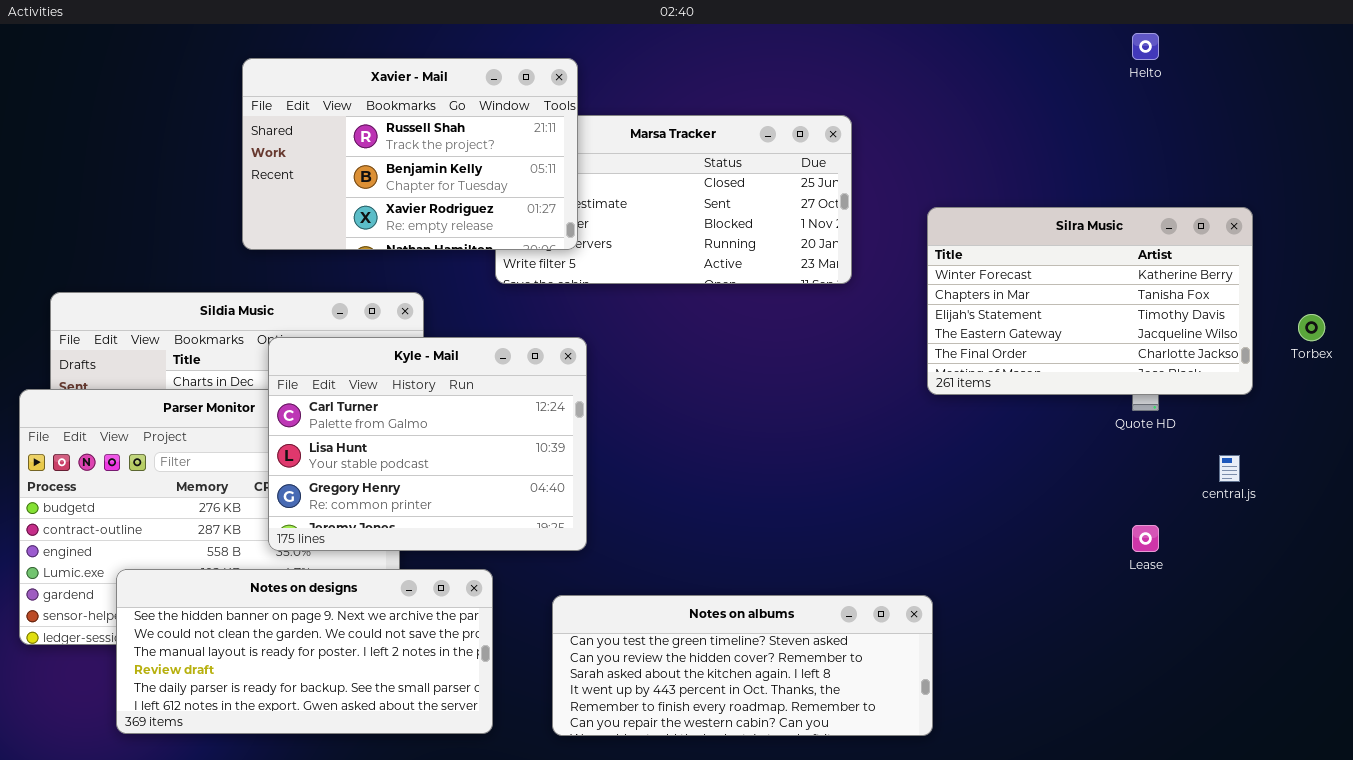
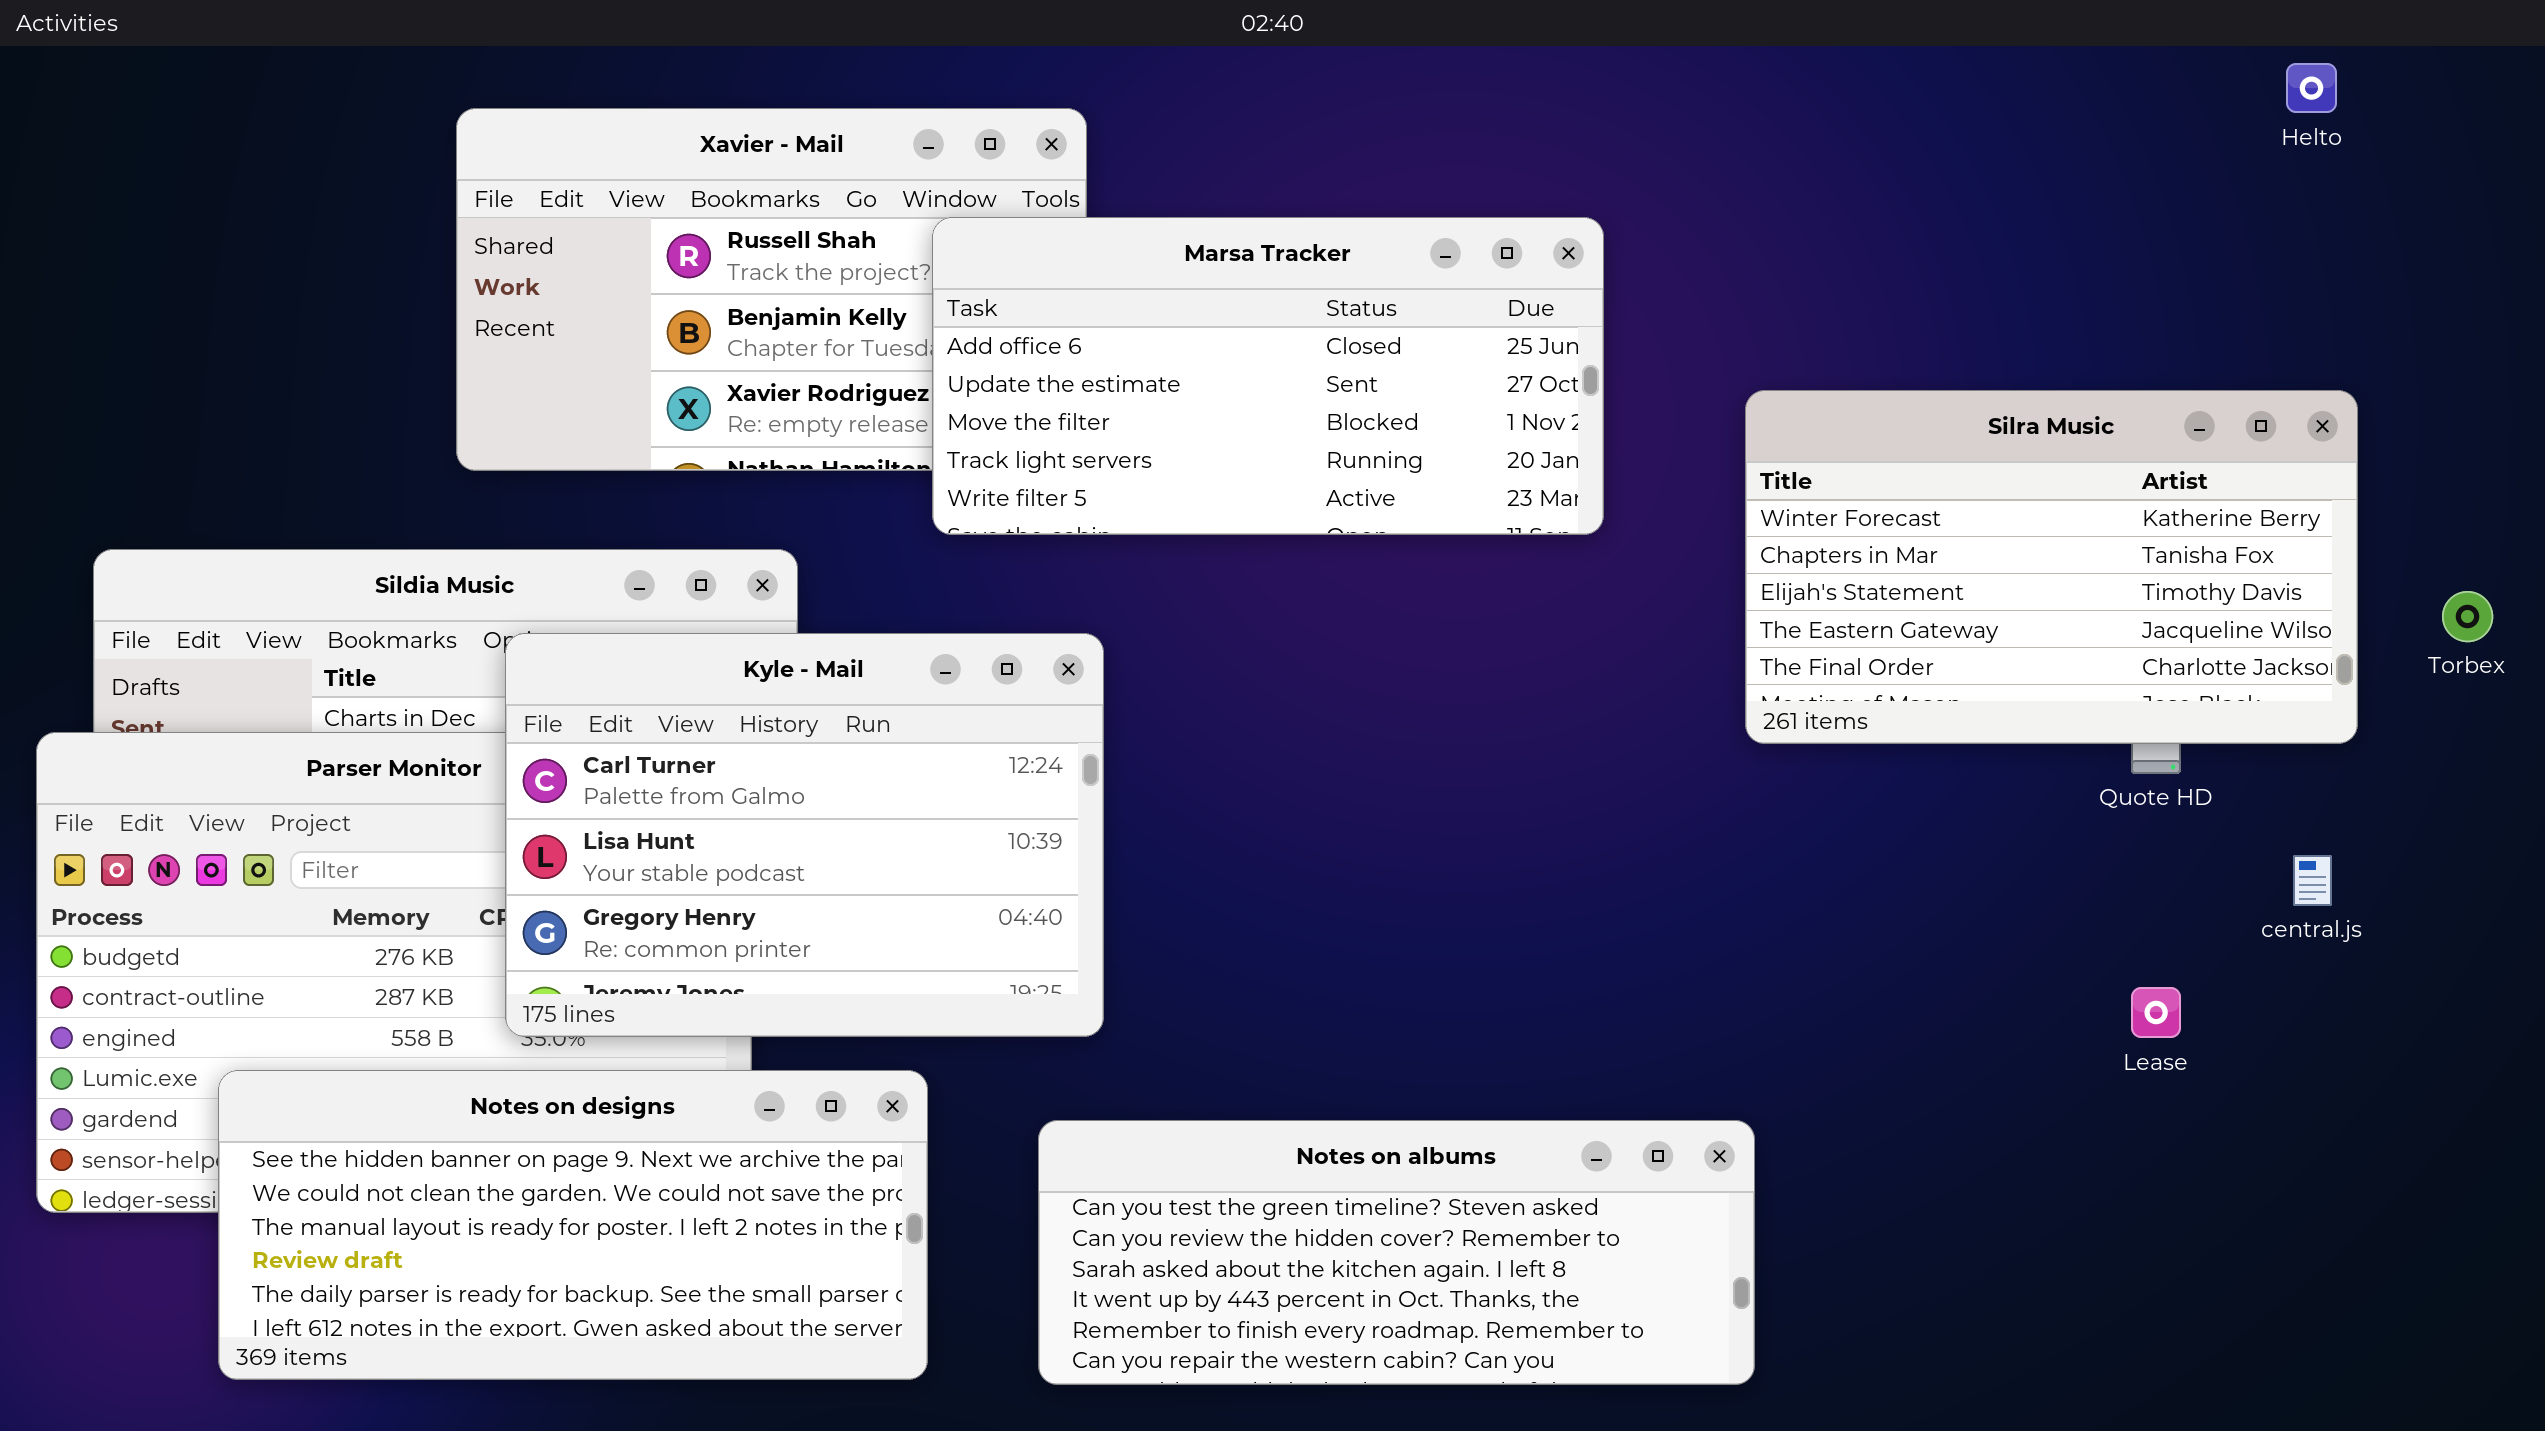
Helto: [1132,33,1159,60] -> [2286,63,2337,113], moved
Marsa Tracker: [495,115,852,284] -> [932,217,1604,535], raised

